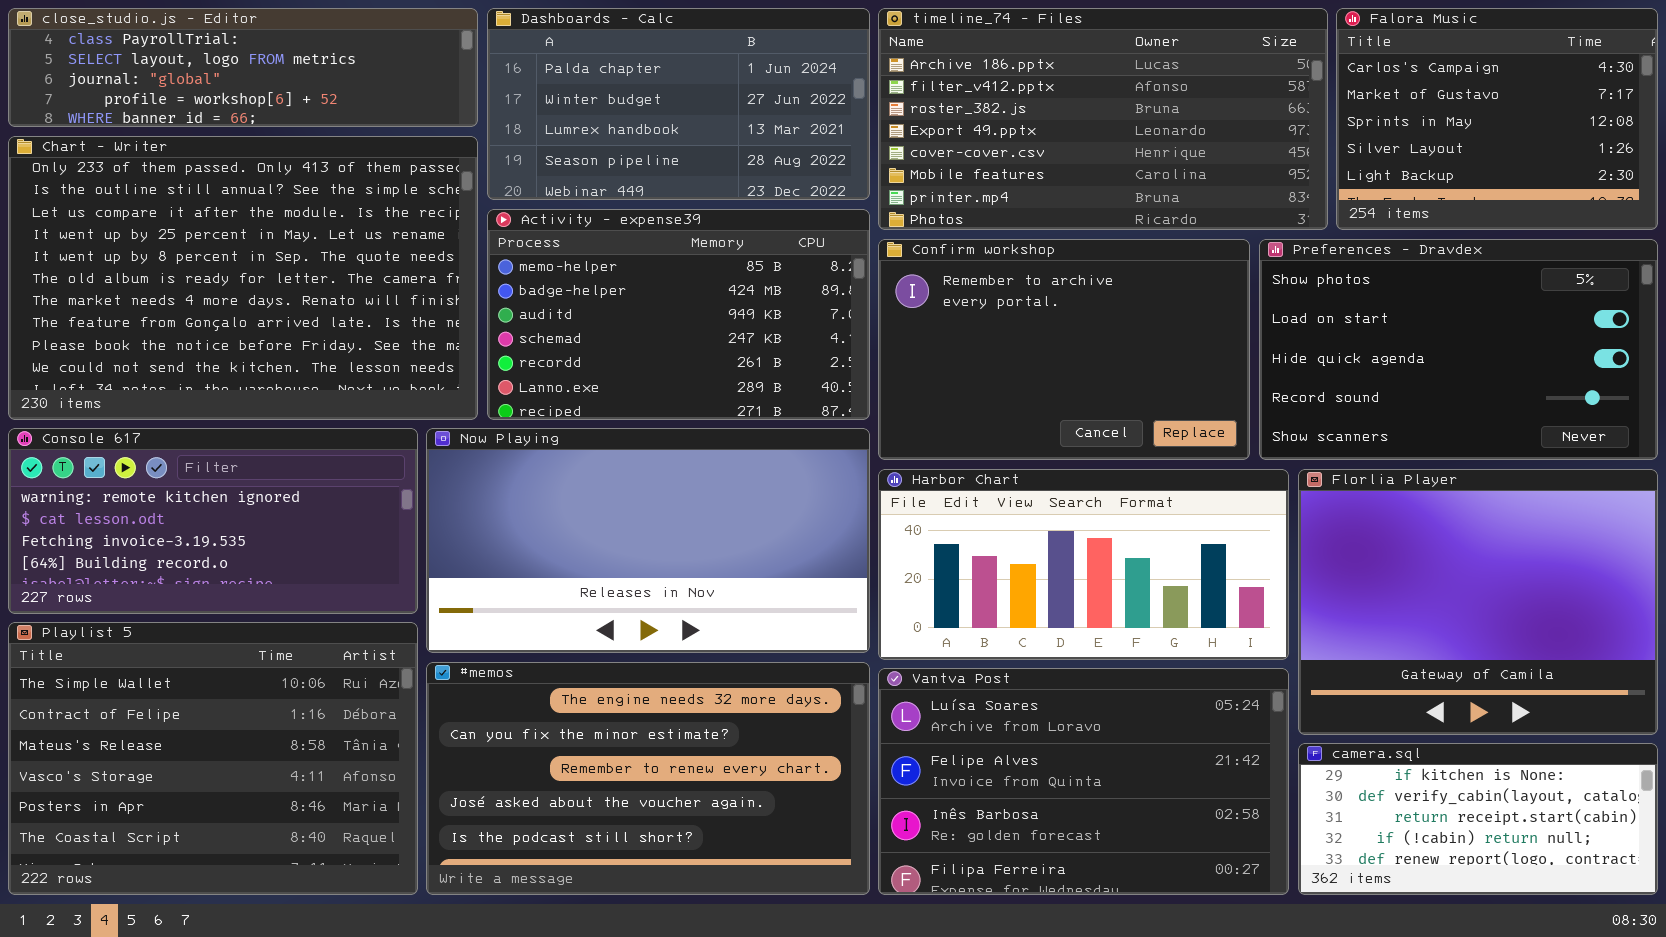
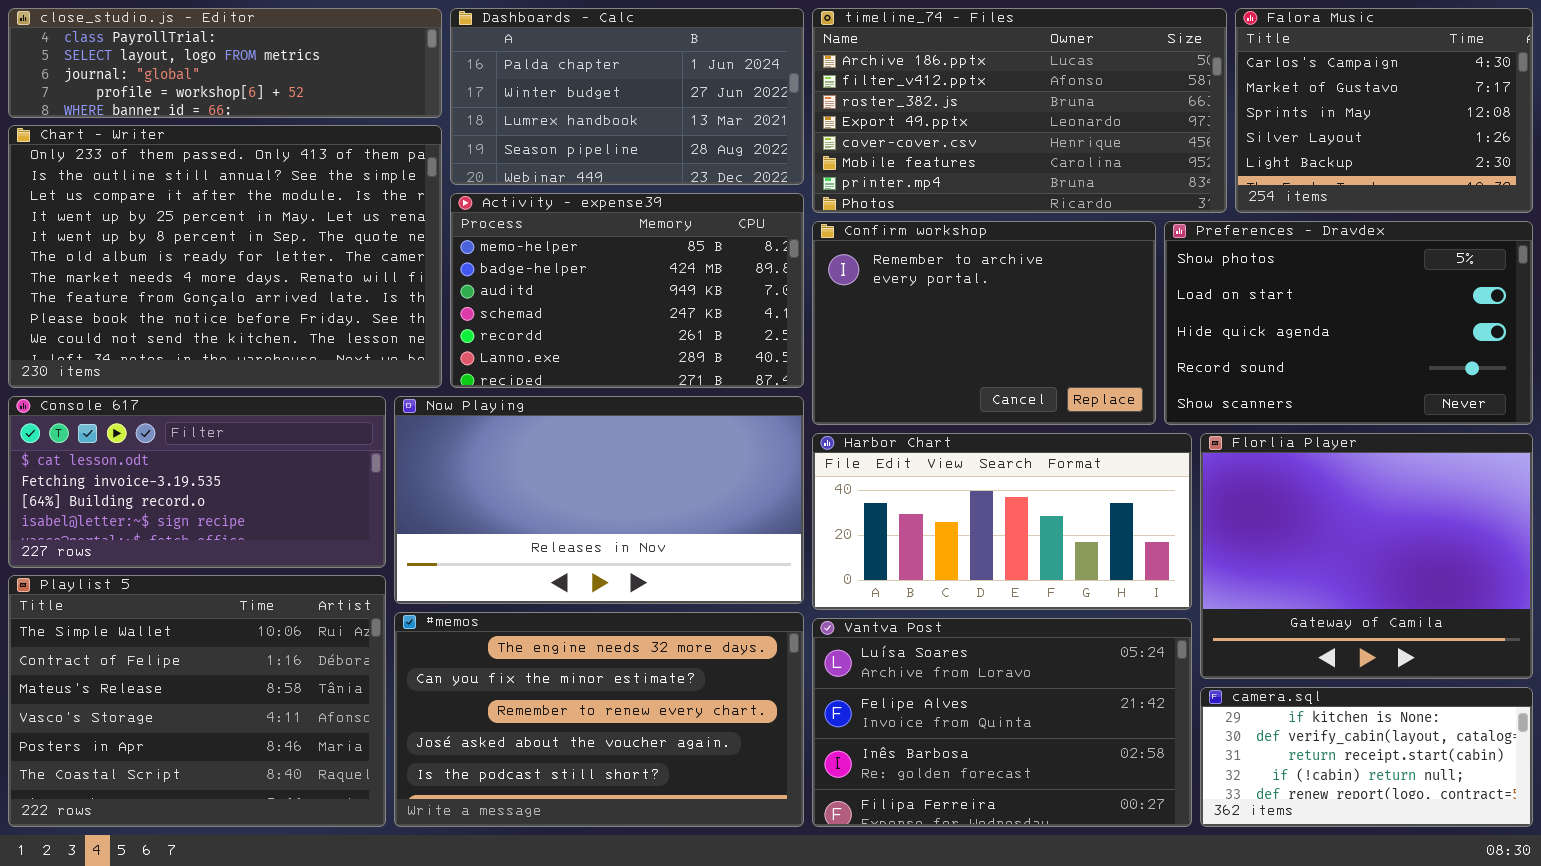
Console 617: [8,428,418,614] -> [8,396,386,568], scrolled down 1 row

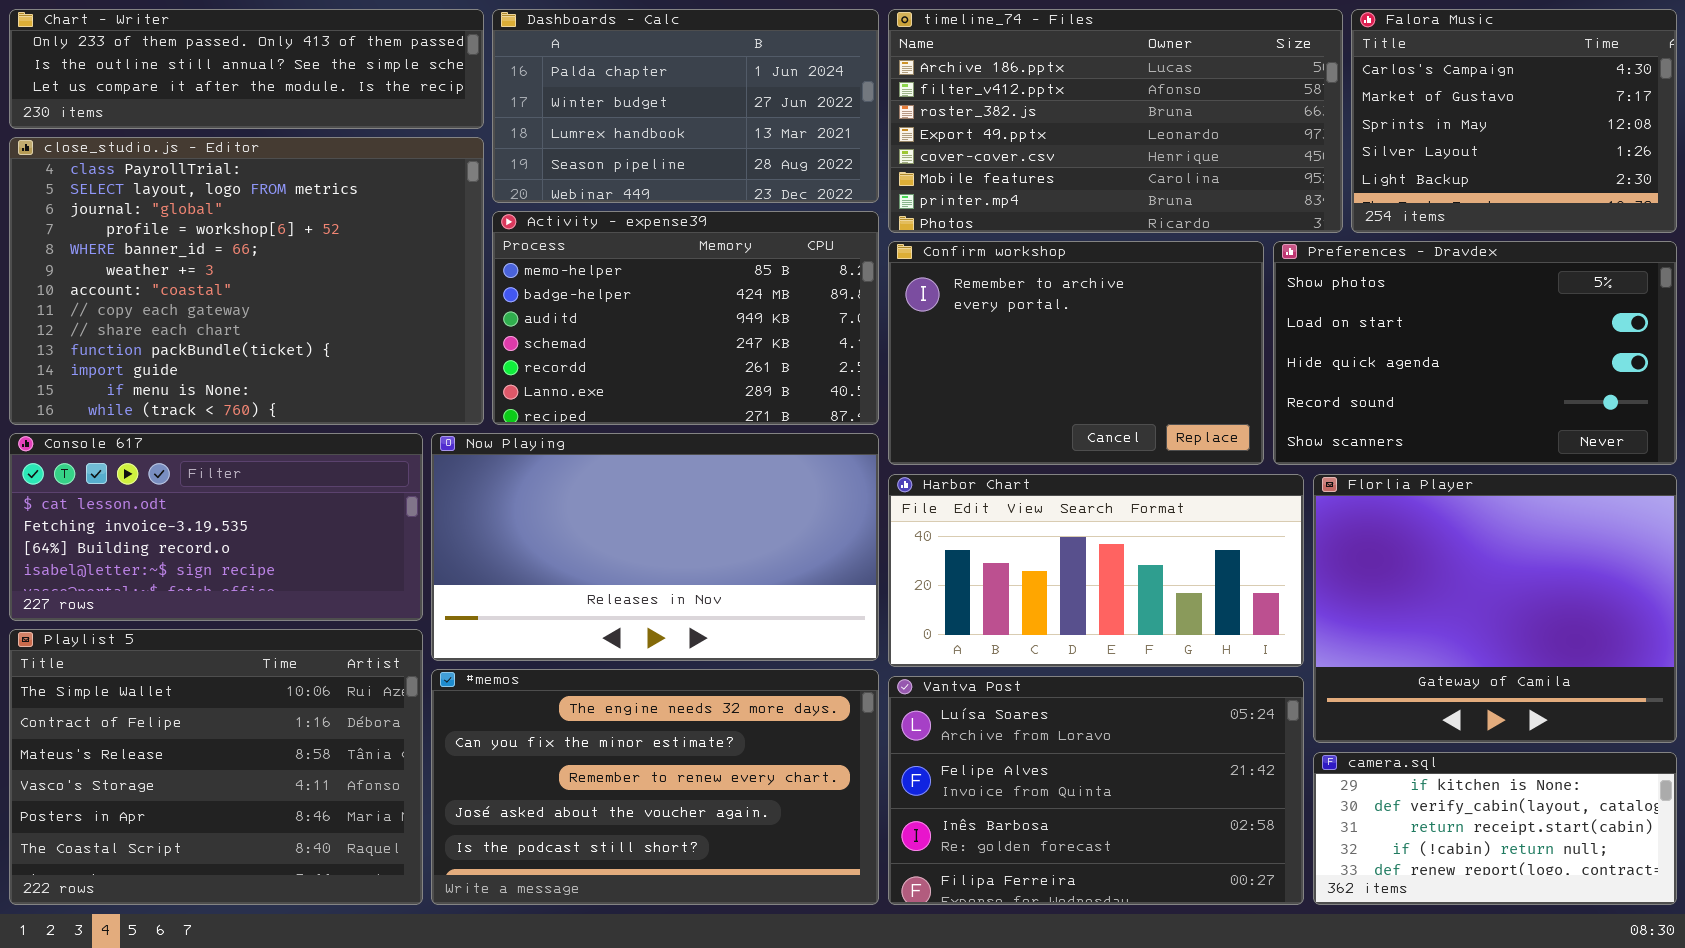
close_studio.js - Editor: [8,8,442,118] -> [9,137,484,425], moved, resized
Chart - Writer: [8,125,442,388] -> [9,9,484,129], moved, resized

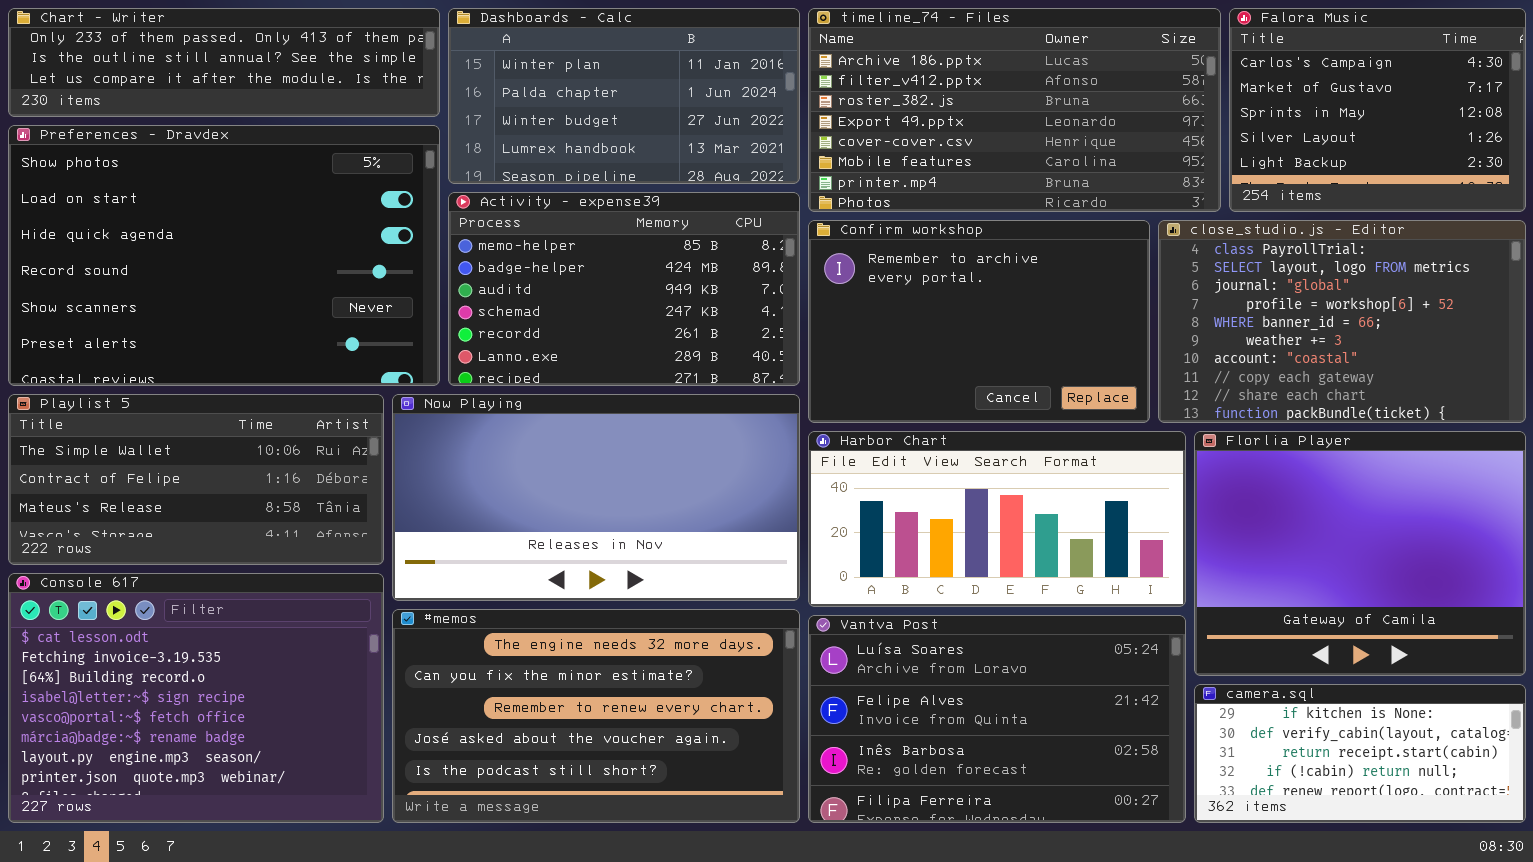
Dashboards - Calc: [492,9,879,203] -> [448,8,800,184], scrolled up 1 row
close_studio.js - Editor: [9,137,484,425] -> [1158,220,1526,423], moved, resized
Preferences - Dravdex: [1273,241,1677,465] -> [8,125,440,386], moved, resized
Console 617: [9,433,423,621] -> [8,573,384,823], moved, resized
Playlist 5: [9,629,423,905] -> [8,394,384,565], moved, resized

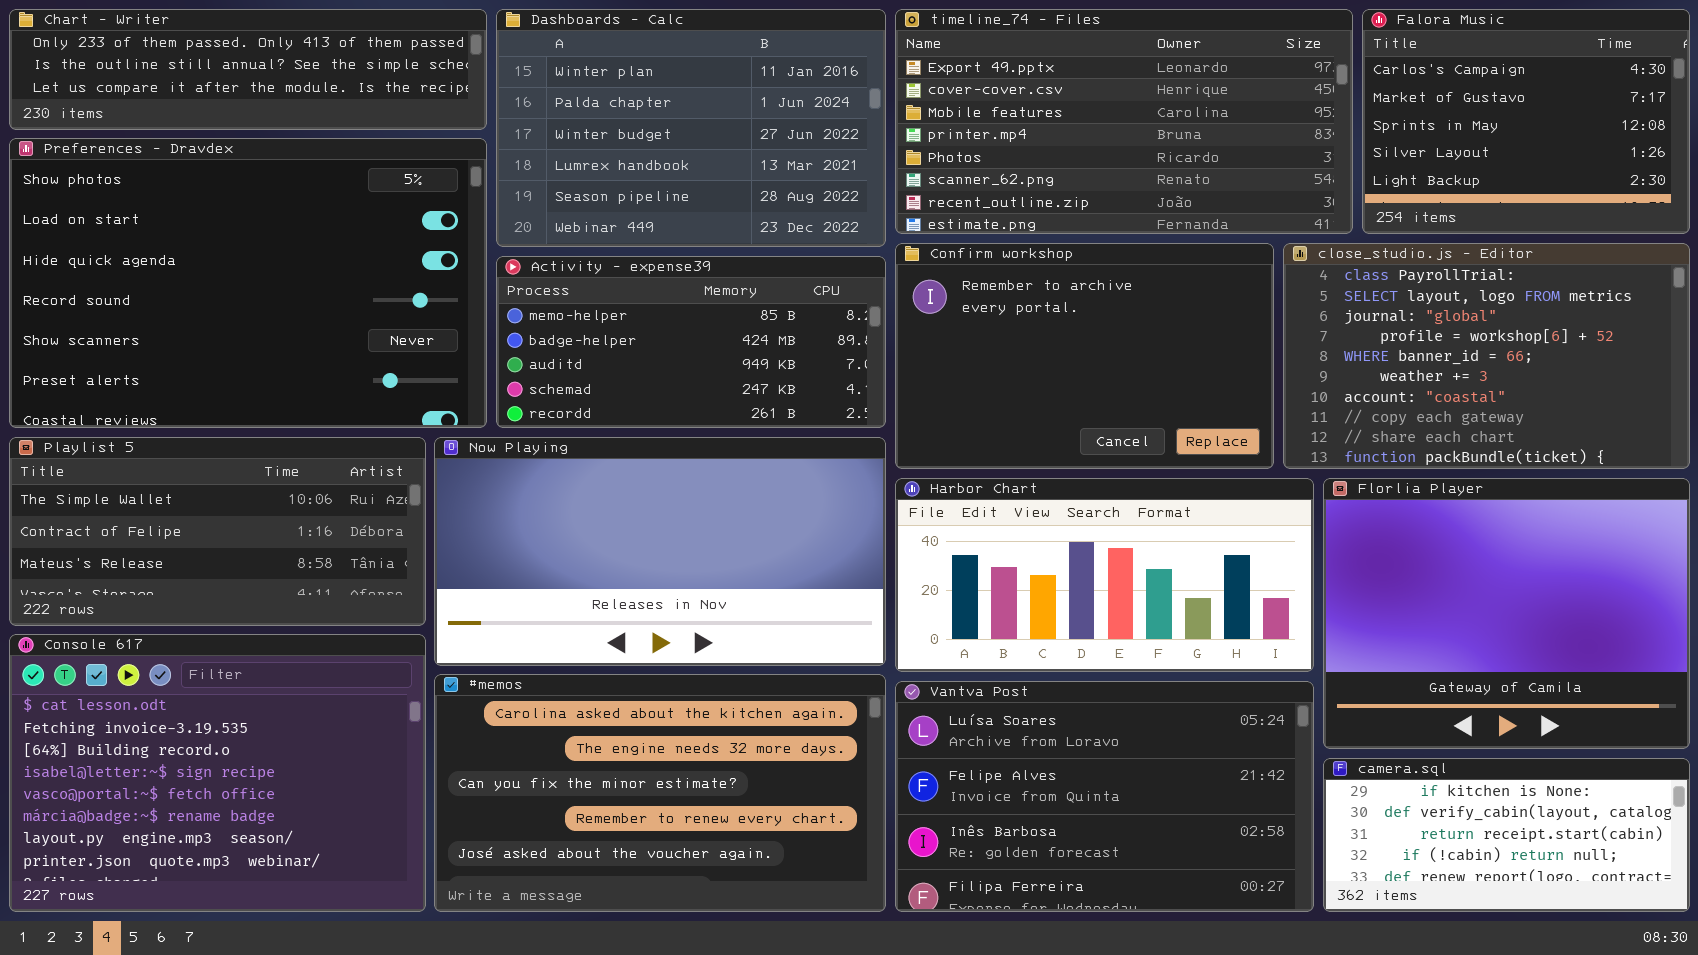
Dashboards - Calc: [448,8,800,184] -> [496,9,886,247], resized
timeline_74 - Files: [808,8,1221,212] -> [895,9,1353,234], scrolled down 3 rows
Activity - expense39: [448,192,800,386] -> [496,256,886,428], resized
#memos: [392,609,800,823] -> [434,674,886,912], scrolled up 1 row

